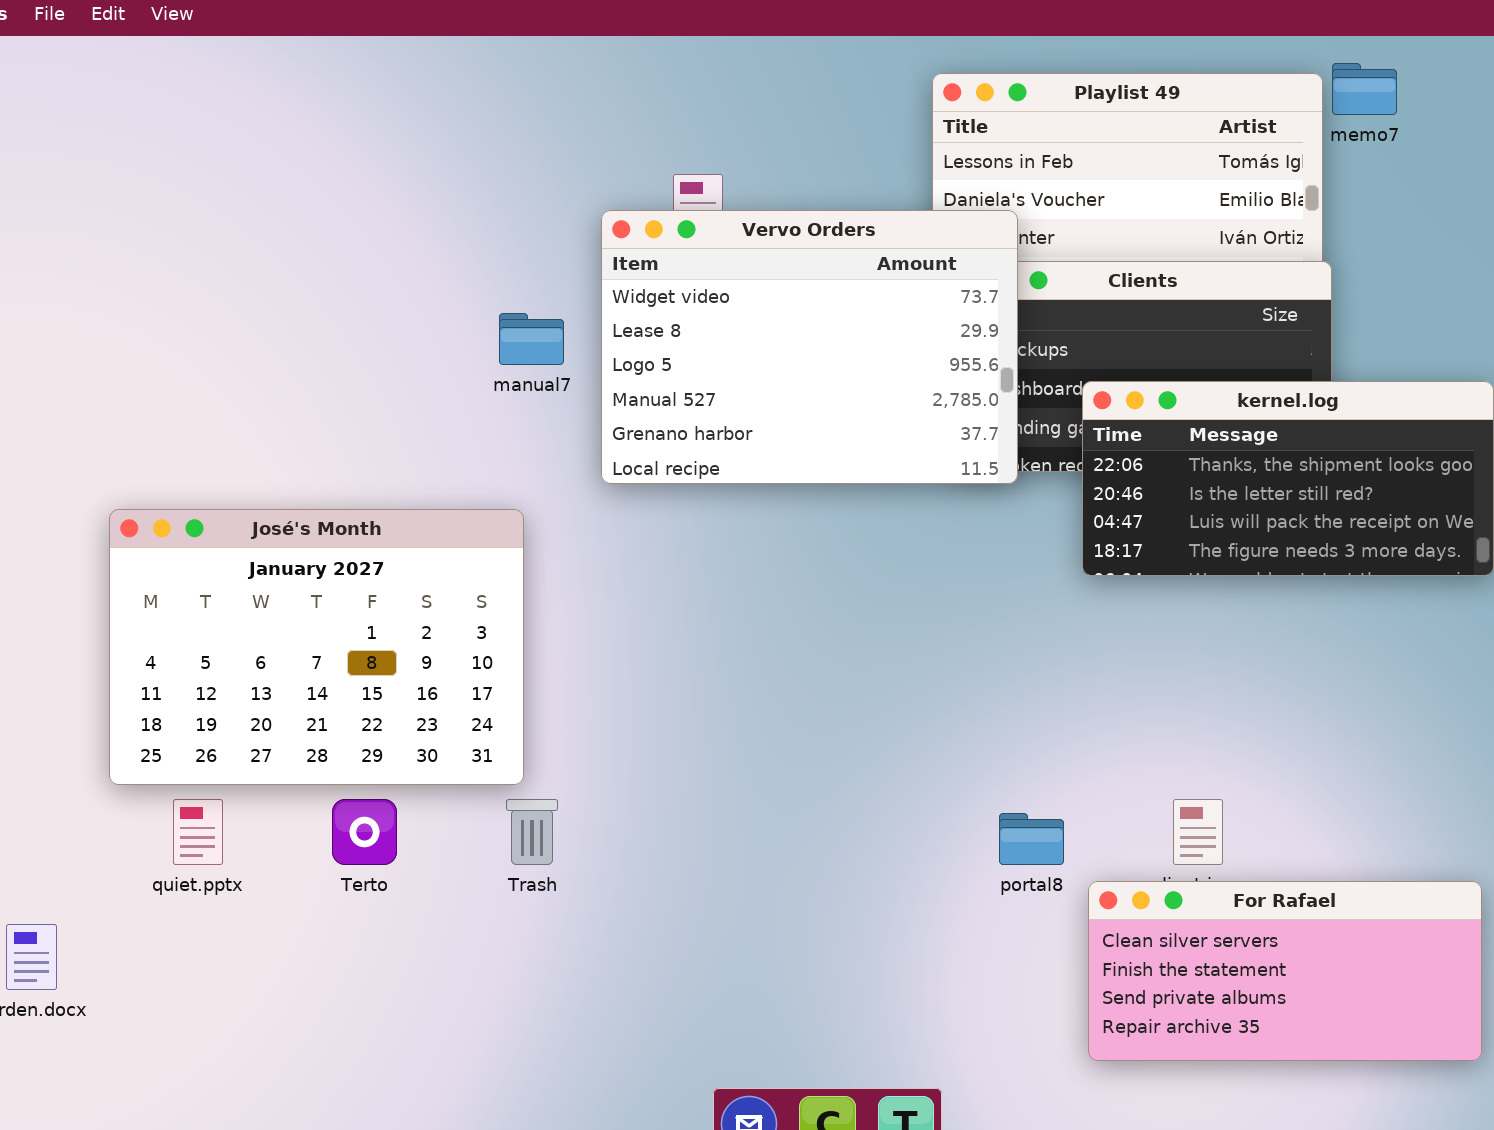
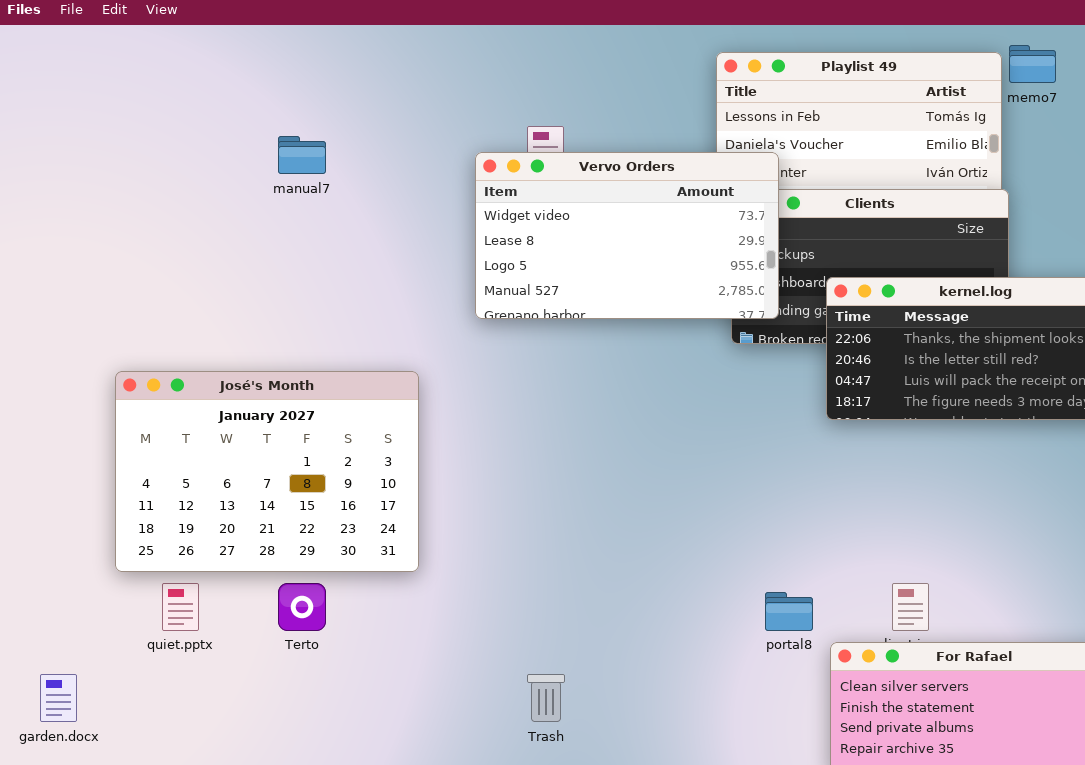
Vervo Orders: [601,210,1018,484] -> [475,152,779,319], resized
manual7: [499,313,564,365] -> [278,136,326,174], moved
Trash: [506,799,558,865] -> [527,674,565,722], moved

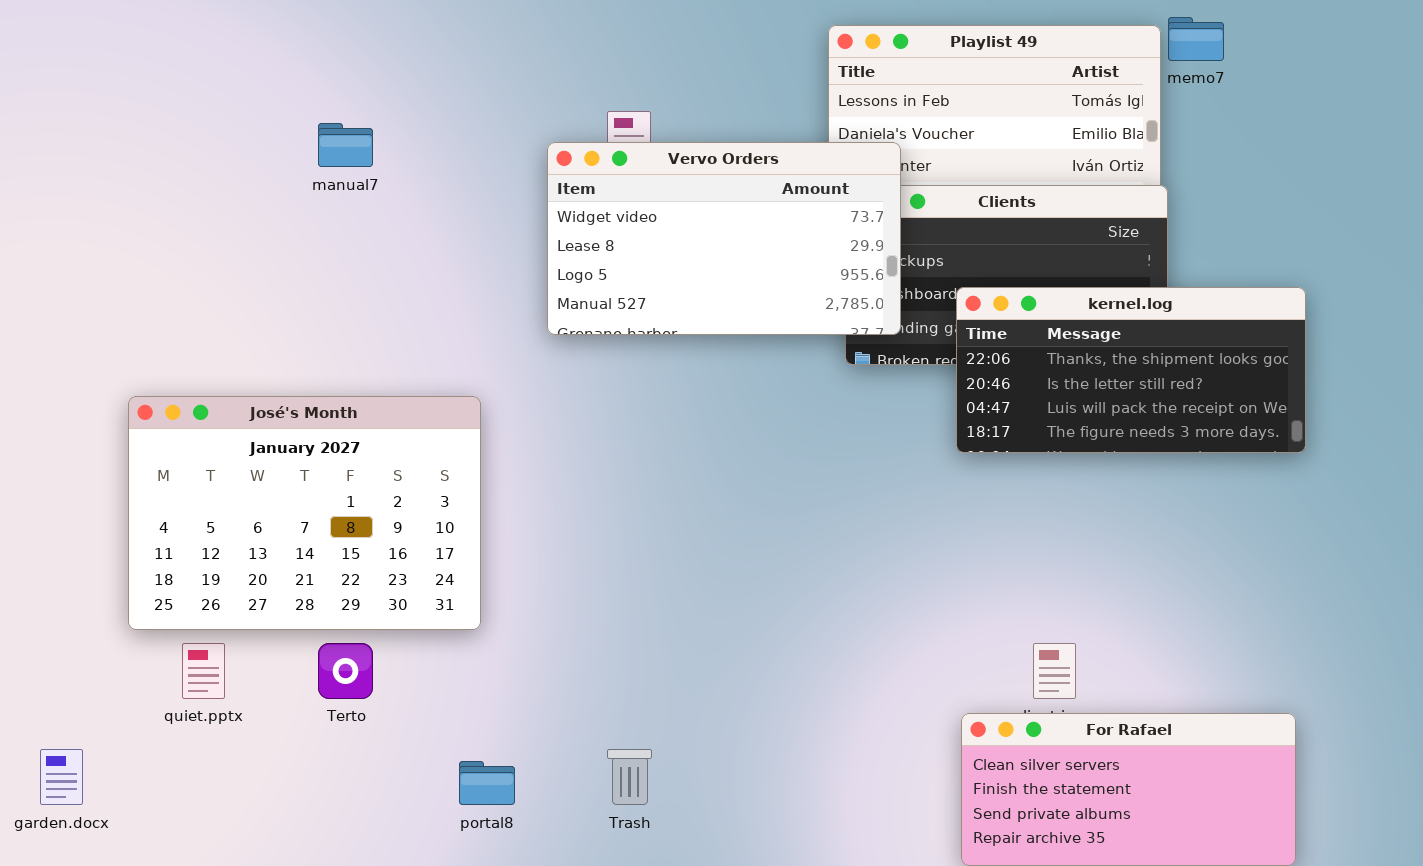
portal8: [765,592,813,631] -> [459,761,515,805], moved

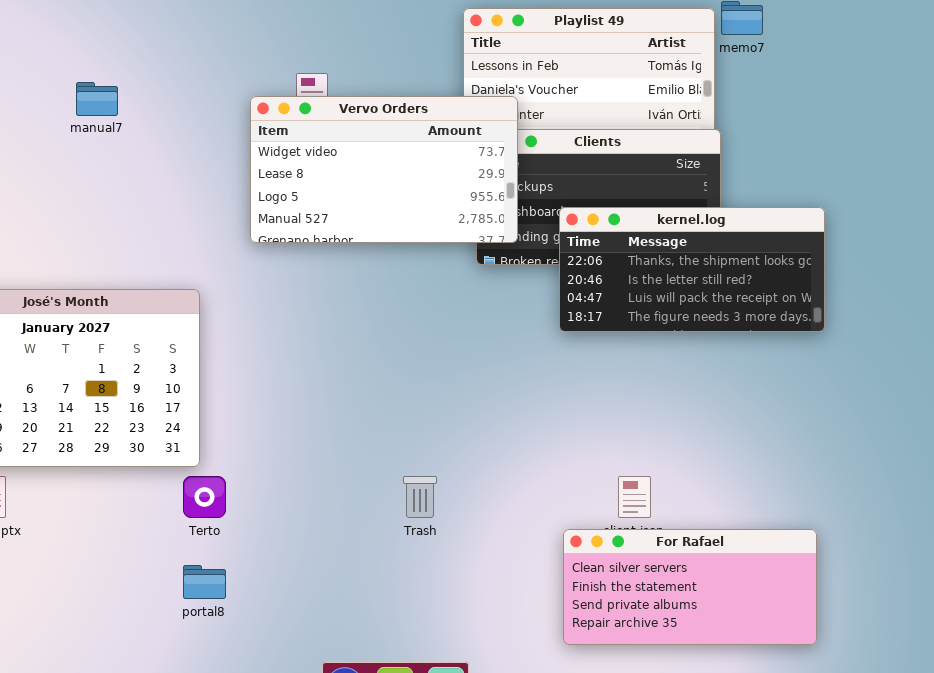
Terto: [318,643,373,699] -> [183,476,226,518], moved
Trash: [607,749,652,805] -> [403,476,437,518], moved

